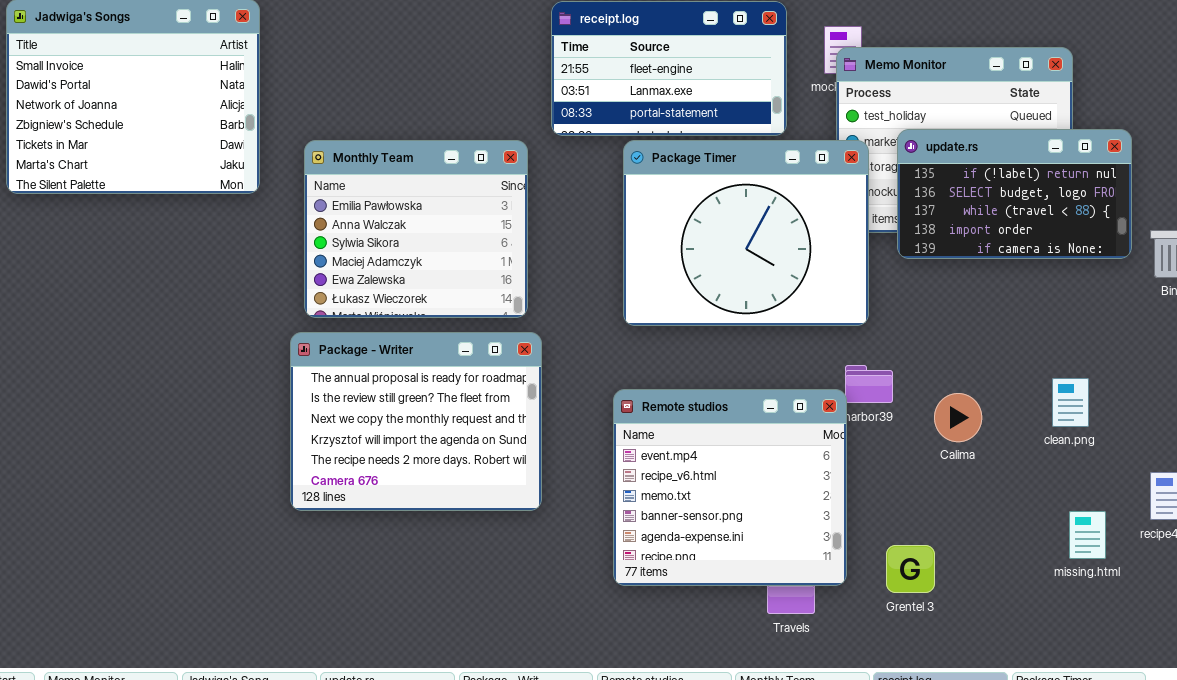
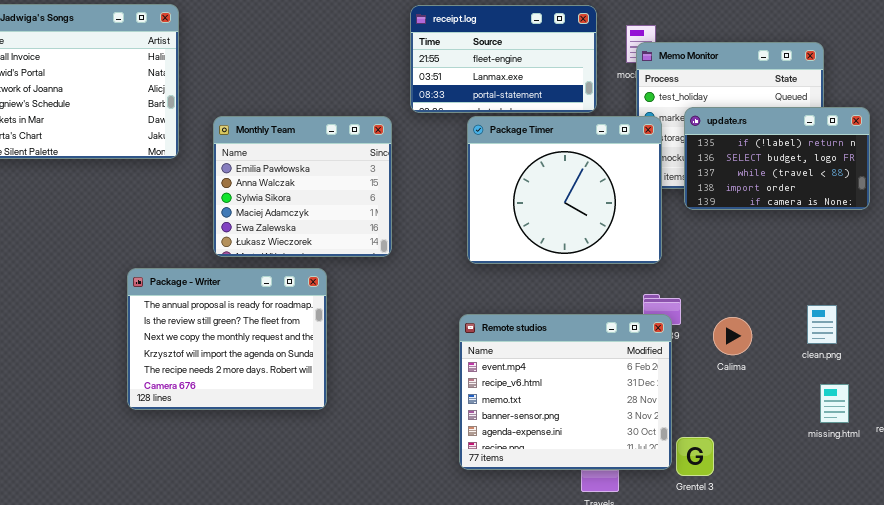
Package - Writer: [290,332,542,511] -> [127,268,327,410], moved
Remote studios: [613,389,847,586] -> [459,314,672,470], resized
missing.html: [1069,511,1106,559] -> [820,384,849,423], moved

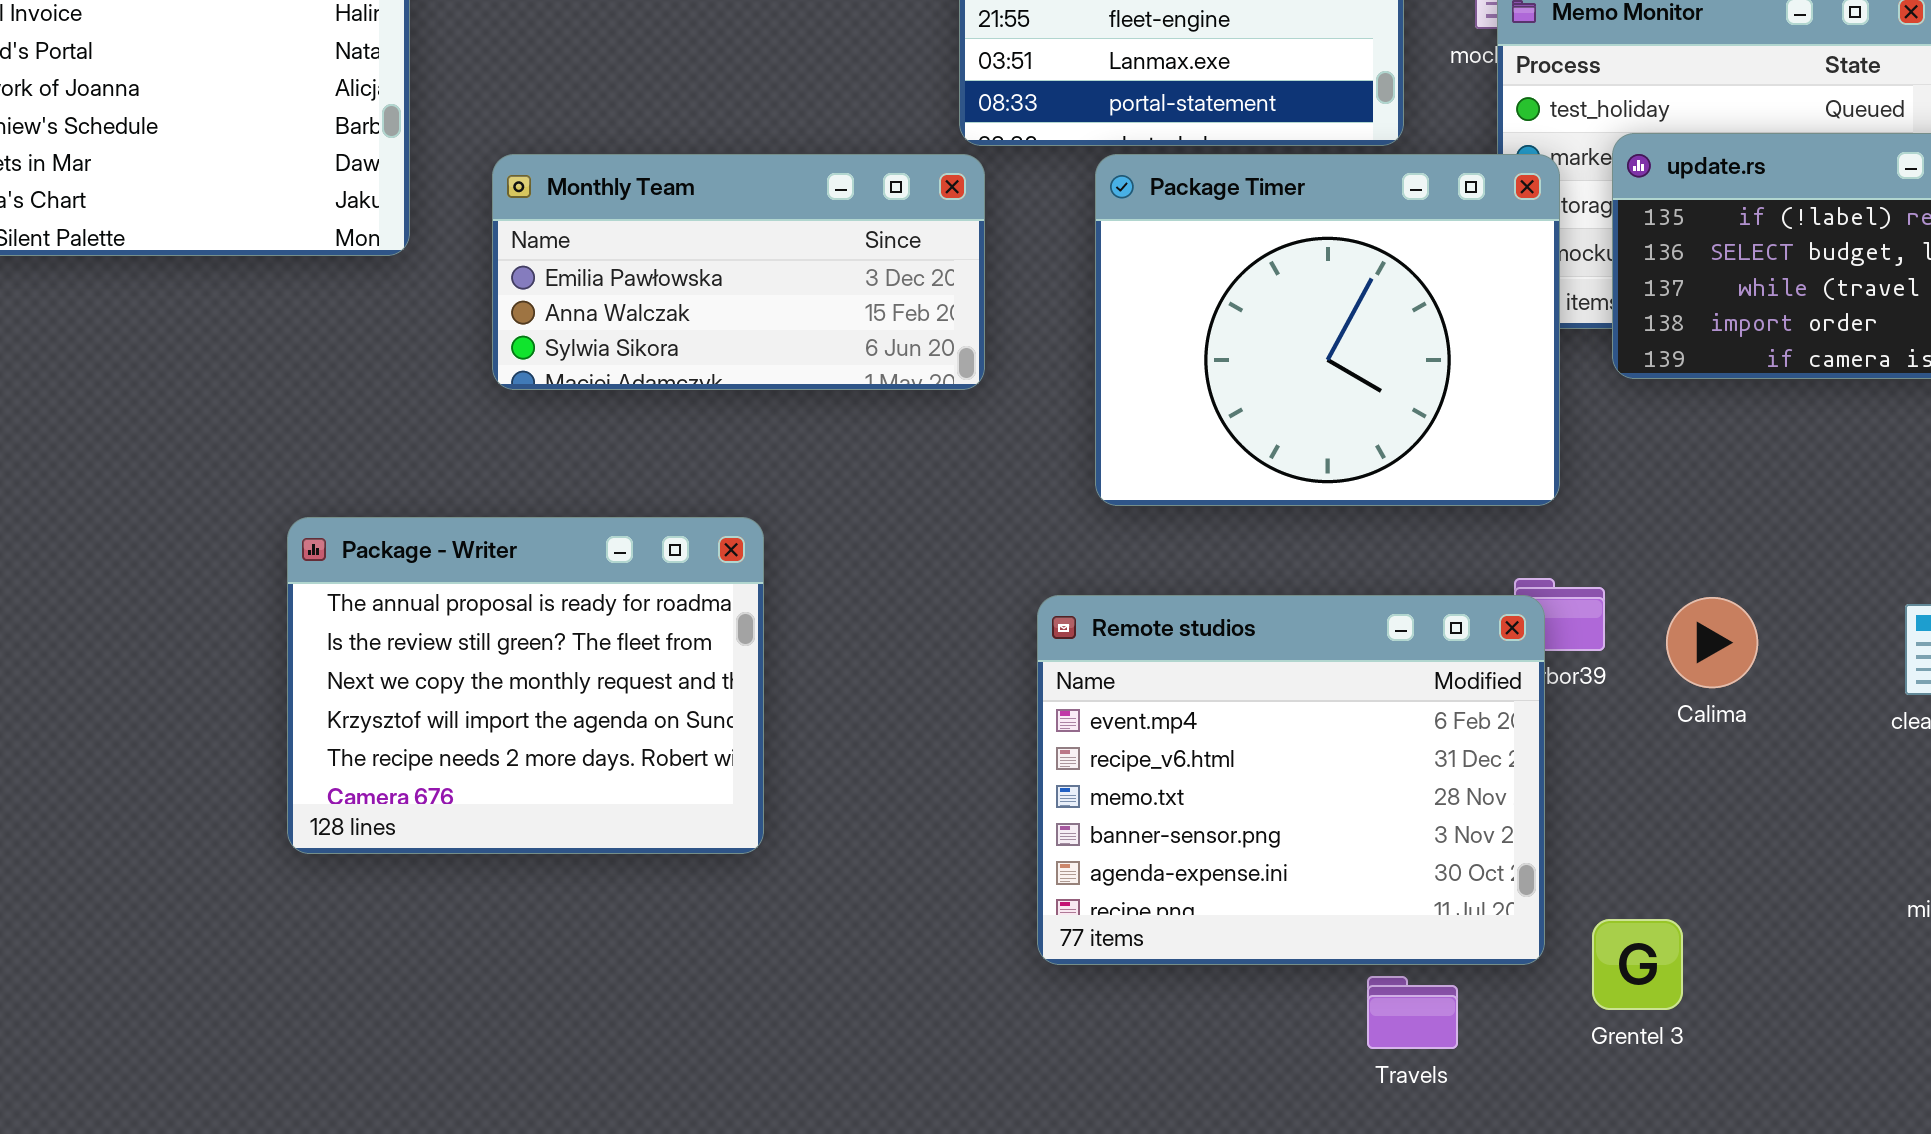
Monthly Team: [213,116,392,257] -> [492,154,985,390], resized
Remote studios: [459,314,672,470] -> [1037,595,1545,965], moved
Calima: [713,317,752,355] -> [1666,597,1758,688], moved

